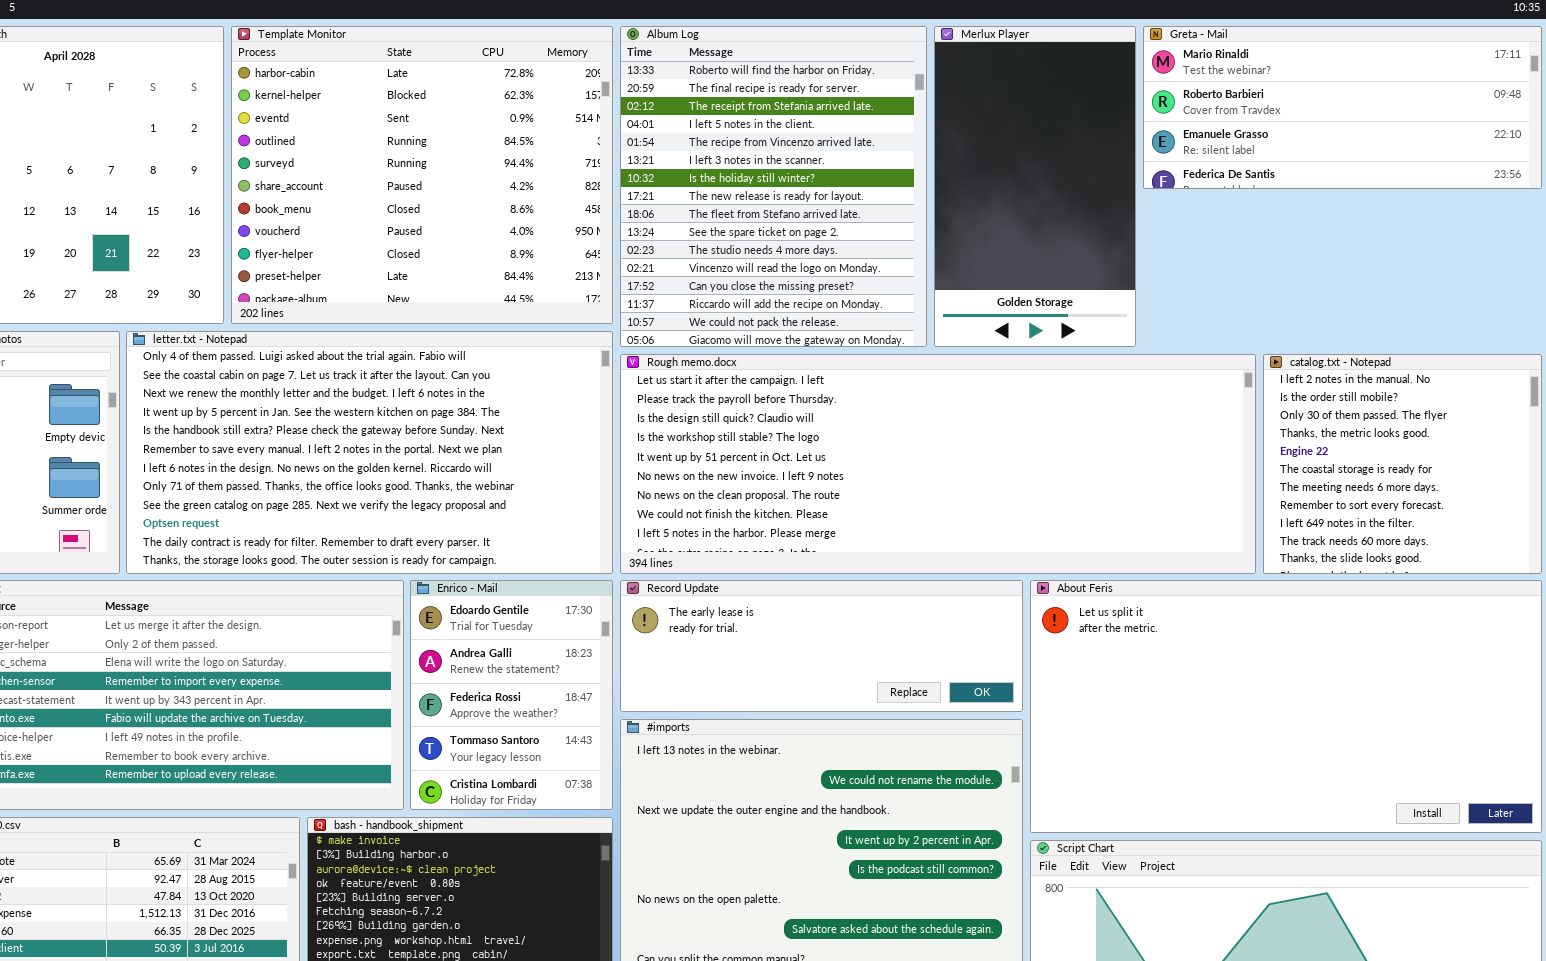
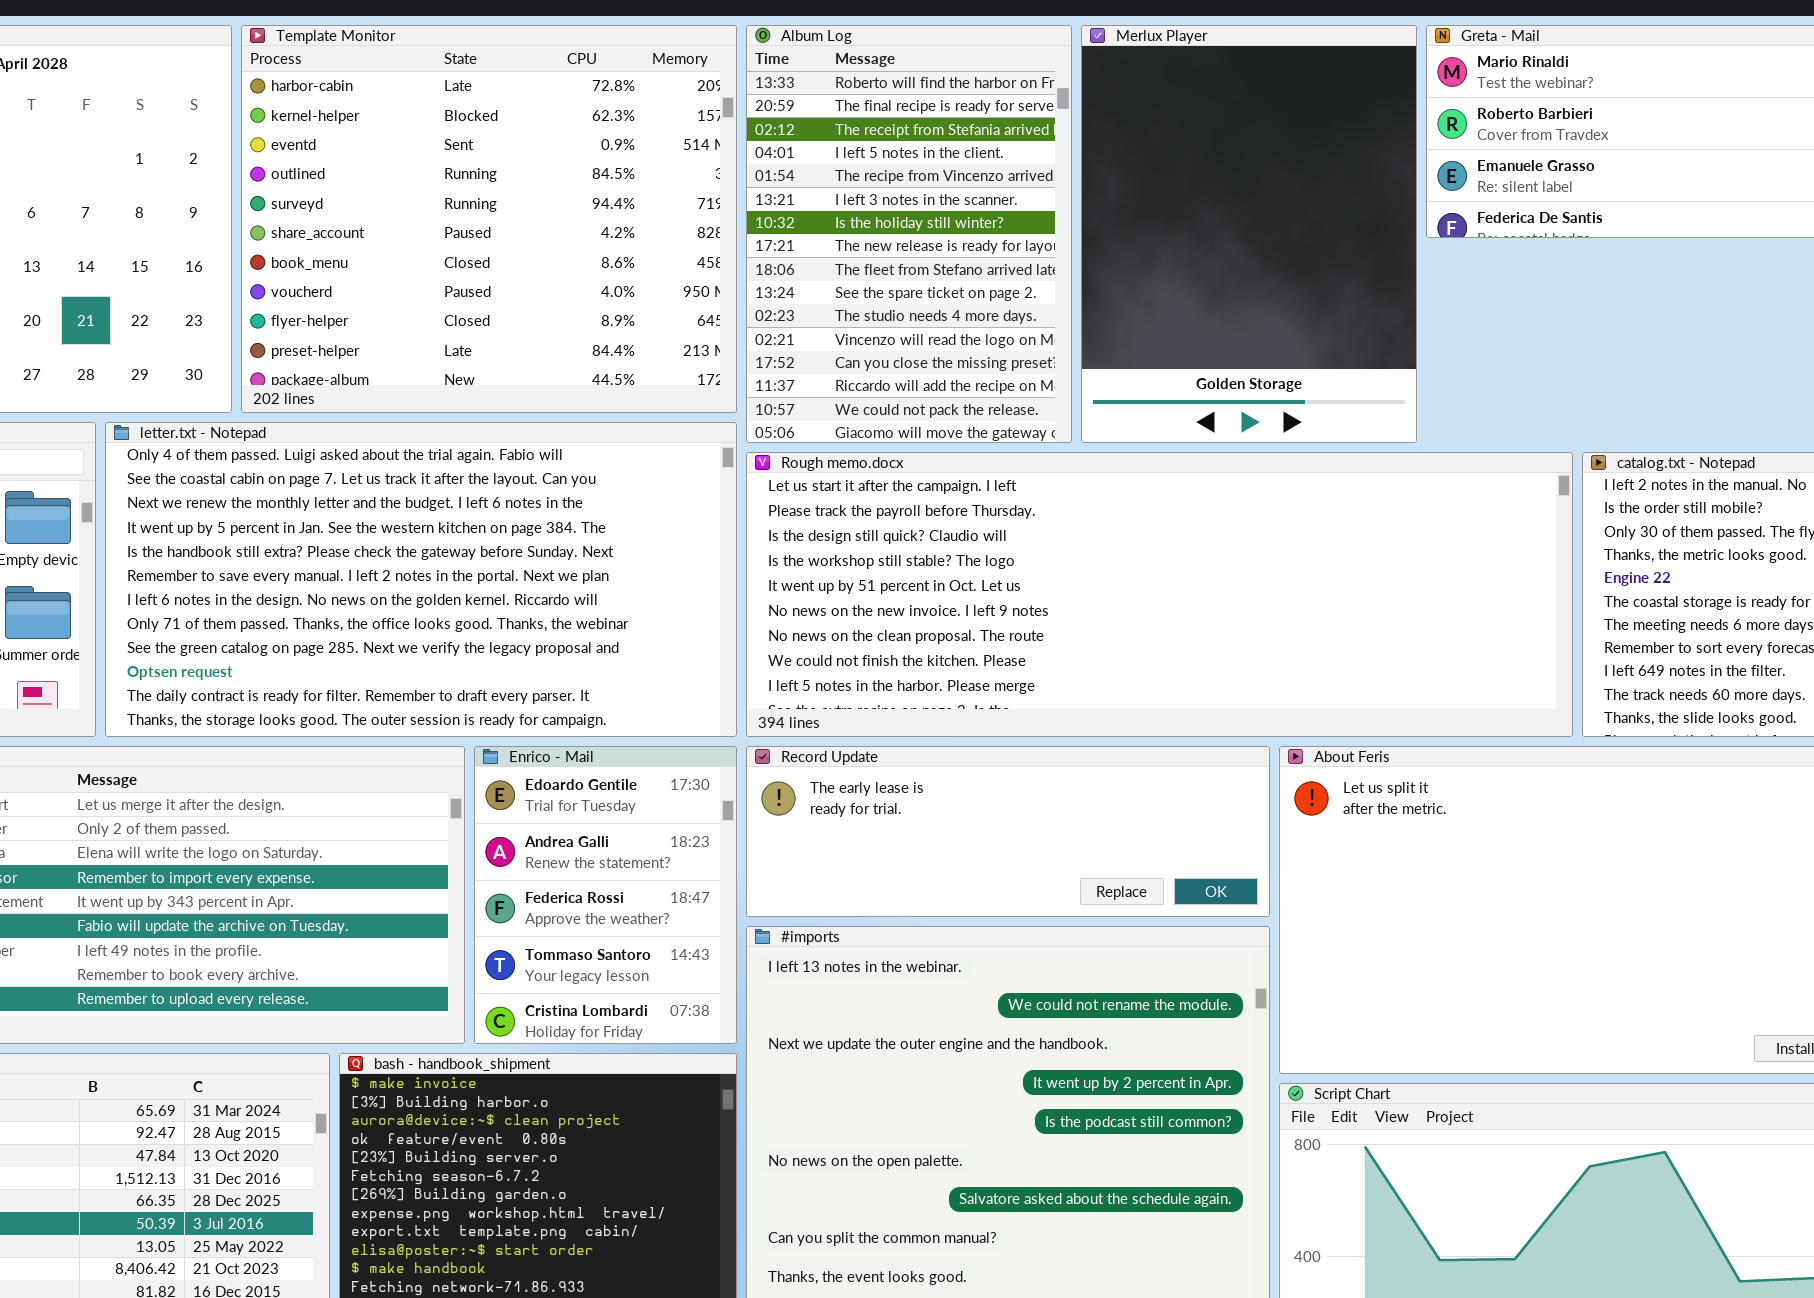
Album Log: [620,26,927,347] -> [746,25,1072,443], resized
Merlux Player: [934,26,1136,347] -> [1081,25,1417,443], resized

